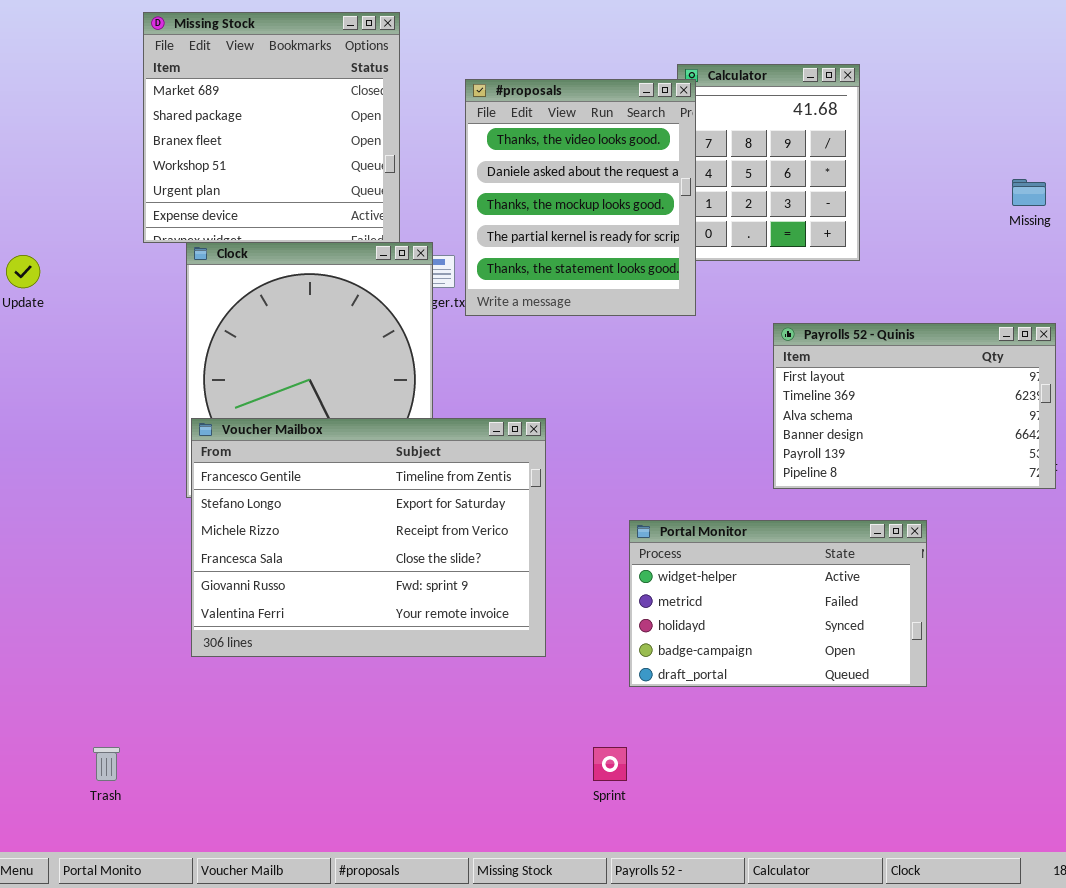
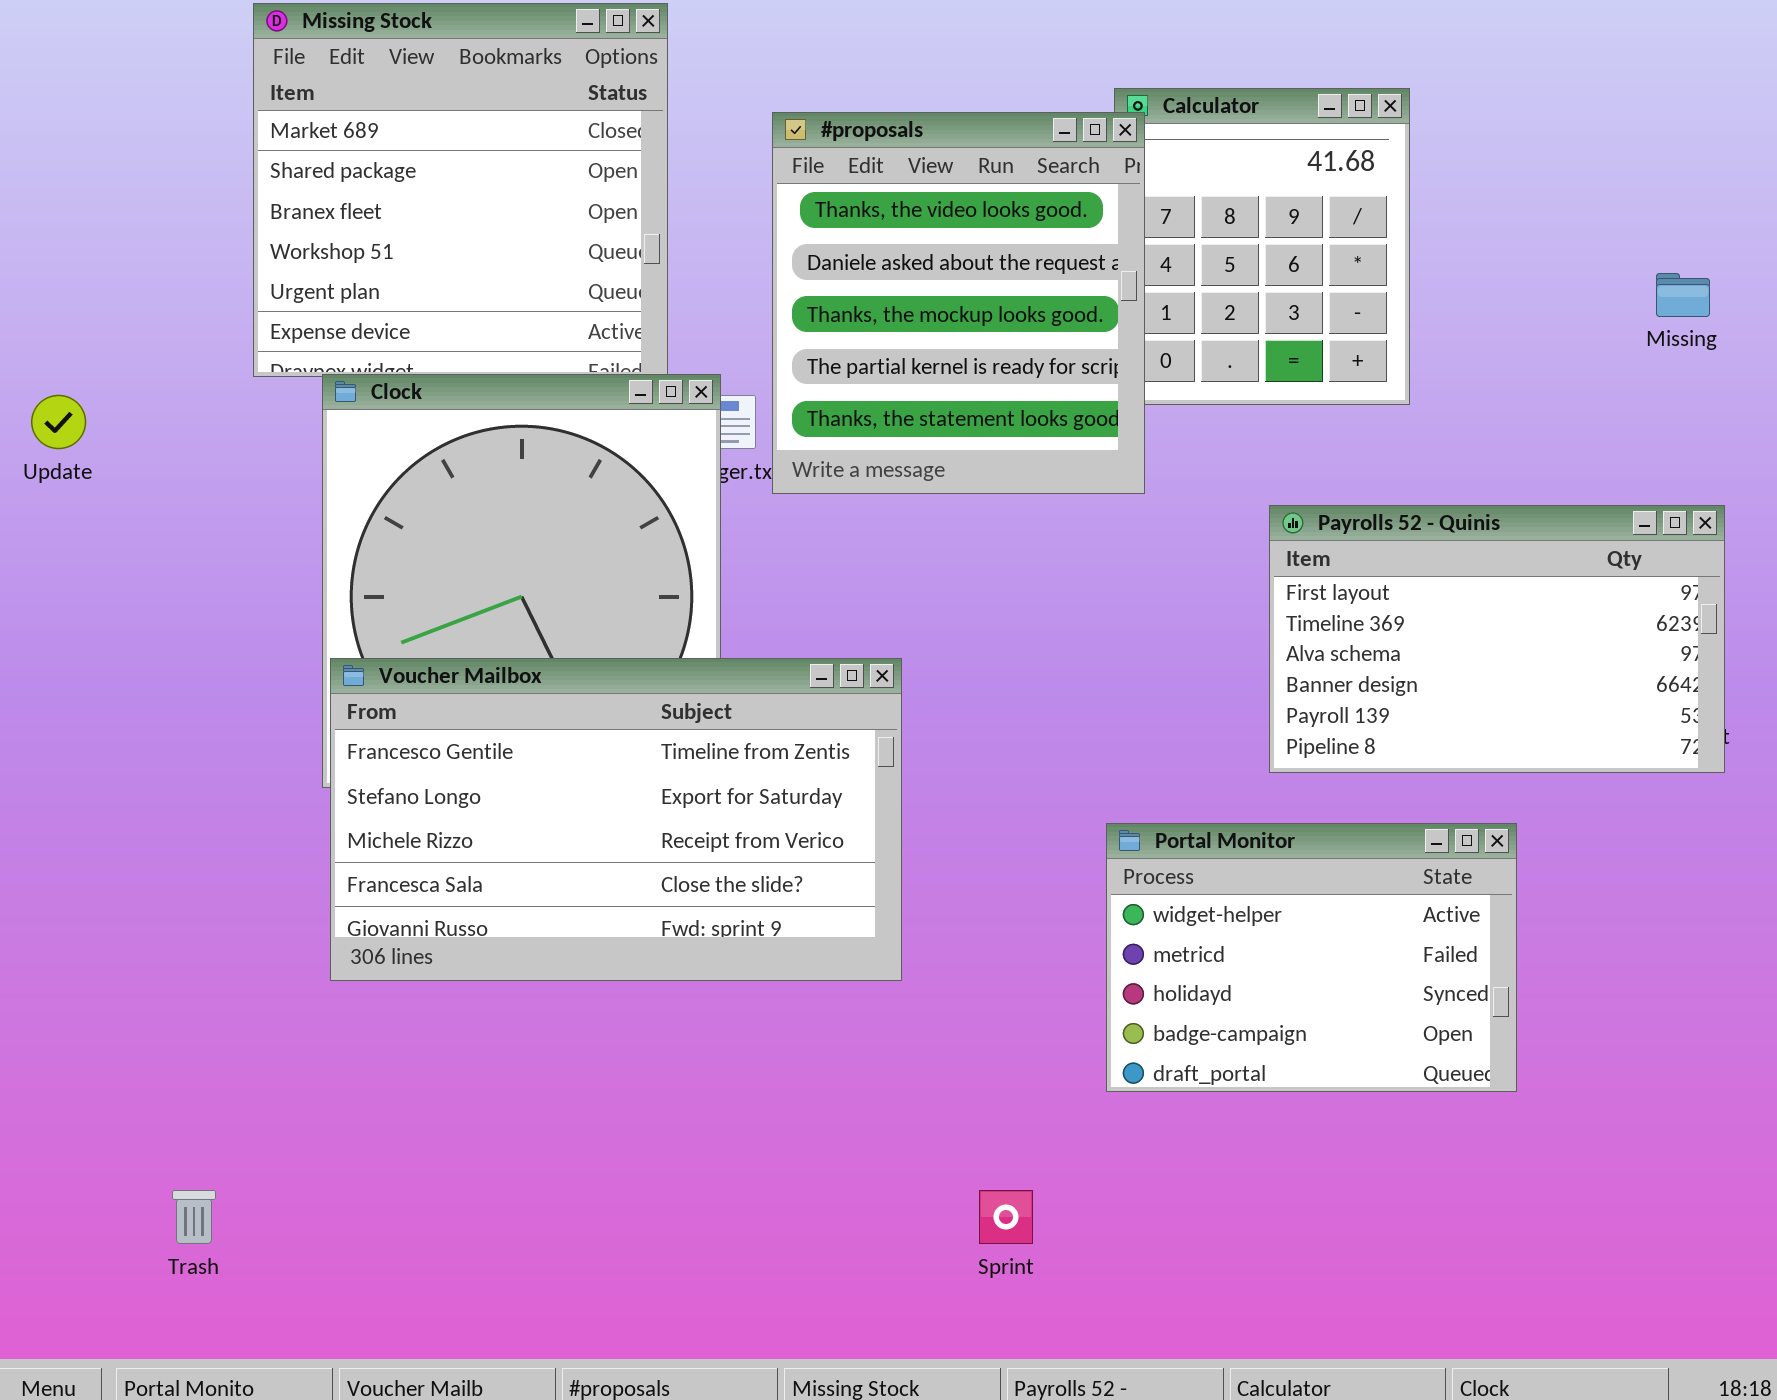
Voucher Mailbox: [191,418,546,657] -> [330,658,902,981], resized
Portal Monitor: [629,520,927,687] -> [1106,823,1517,1092], resized

